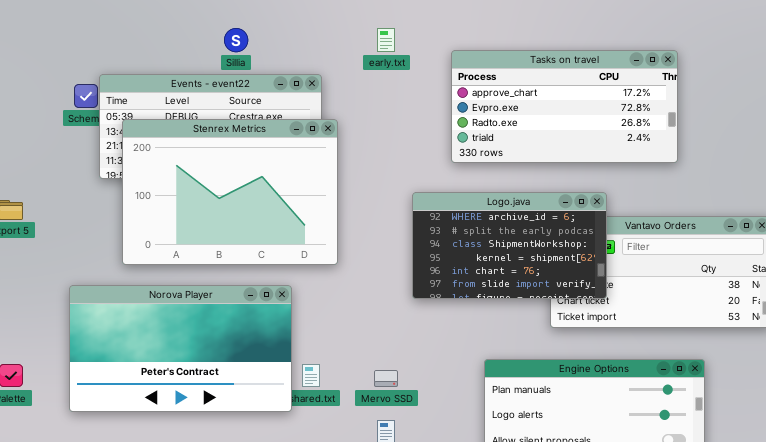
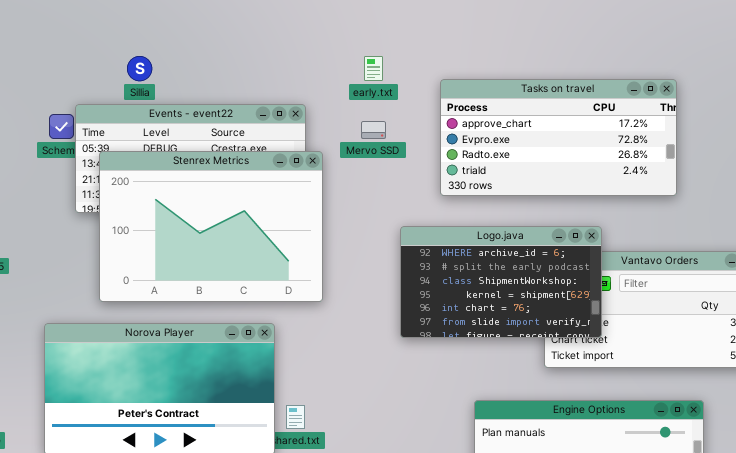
Sillia: [224,28,248,52] -> [127,56,152,81], moved
Mervo SSD: [374,370,398,387] -> [361,121,386,139], moved

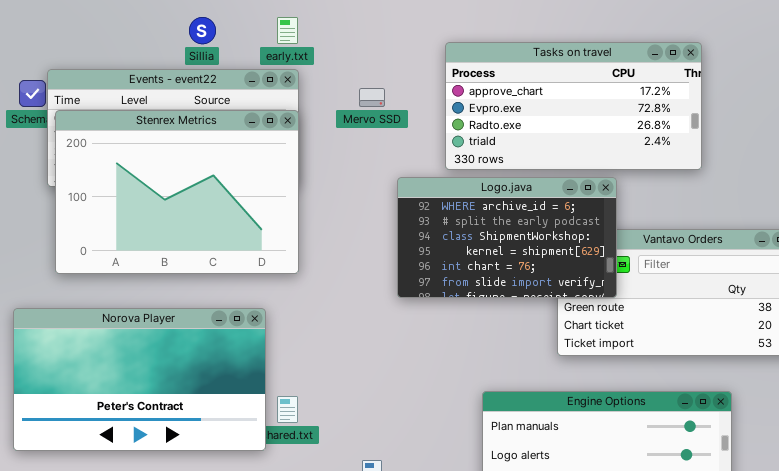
Sillia: [127,56,152,81] -> [189,17,216,44], moved
early.txt: [364,56,383,81] -> [277,17,298,44], moved
Stenrex Metrics: [99,151,323,302] -> [55,110,299,274], moved
Logo.java: [400,226,602,338] -> [397,177,617,298], moved

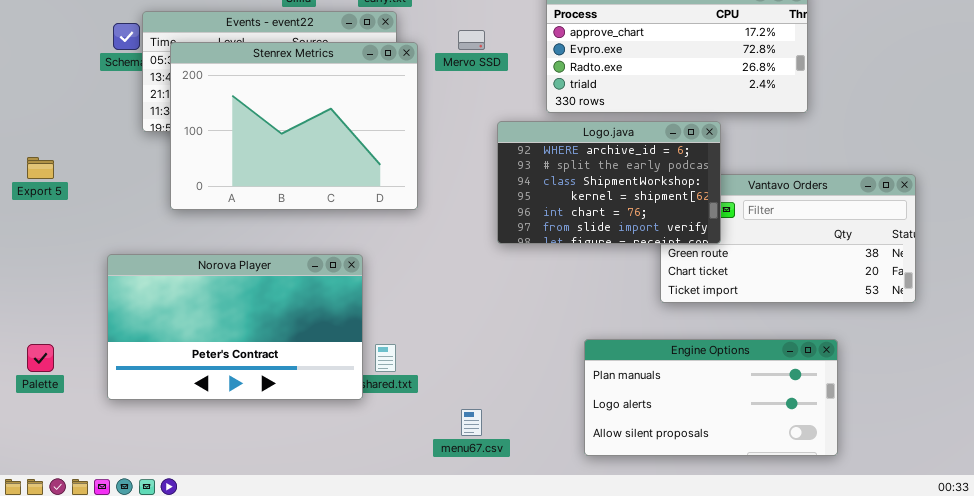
Stenrex Metrics: [55,110,299,274] -> [170,42,418,210], moved

